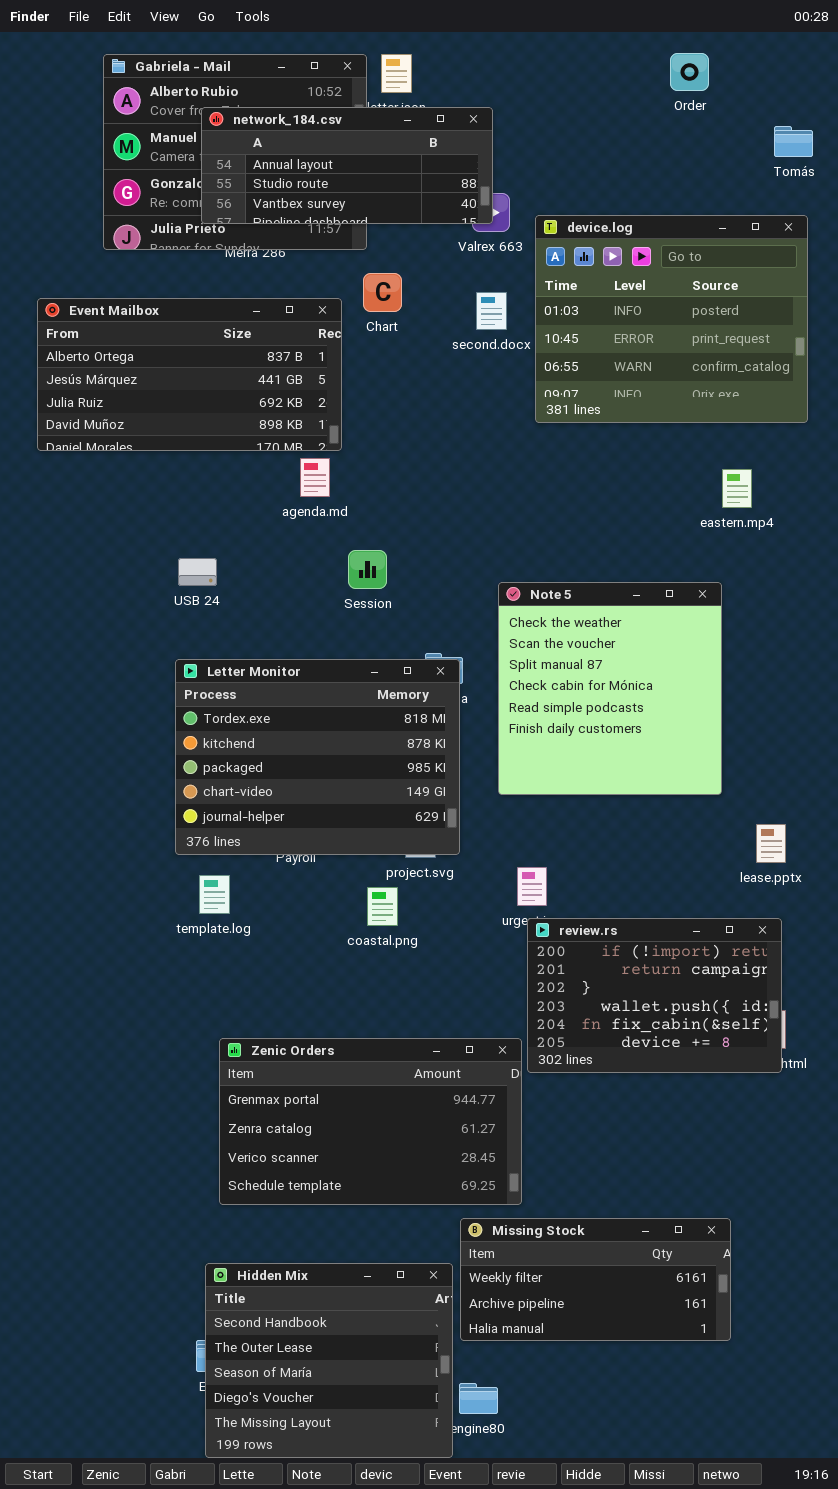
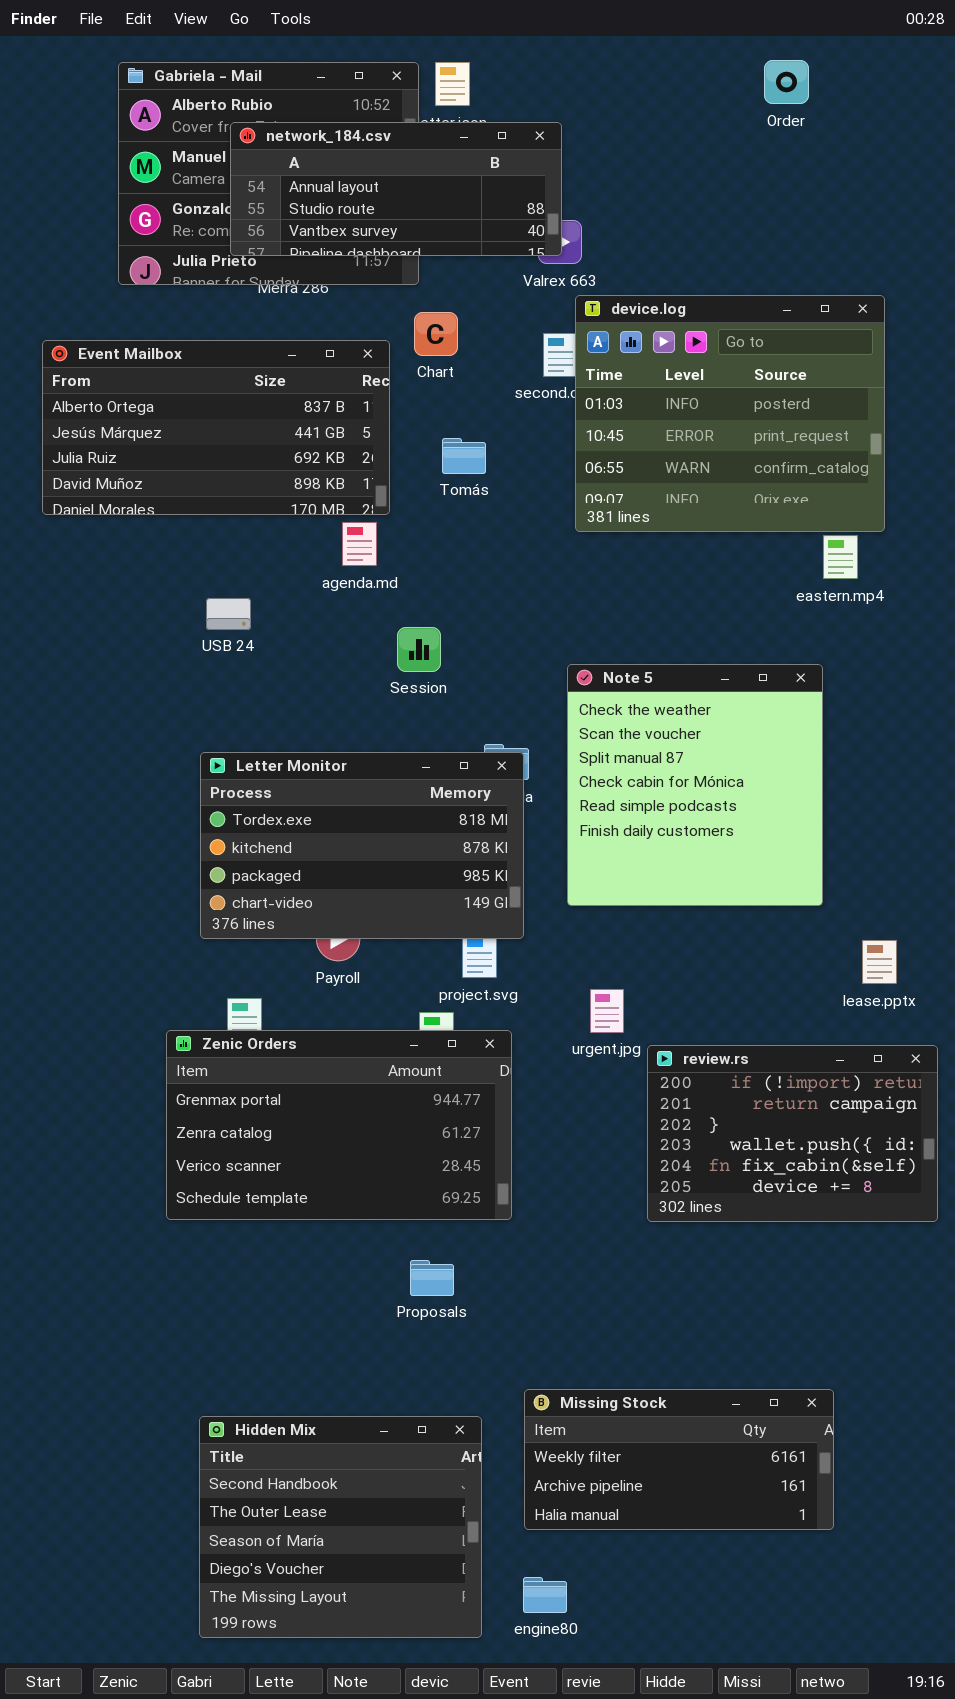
Tomás: [774,126,813,157] -> [442,438,486,474], moved
device.log: [535,215,808,423] -> [575,295,885,532], moved
USB 24: [178,558,217,586] -> [206,598,251,630], moved
Letter Monitor: [175,659,460,855] -> [200,752,524,939], resized
review.rs: [527,918,782,1073] -> [647,1045,938,1222], moved
Zenic Orders: [219,1038,522,1205] -> [166,1030,512,1220], moved
Hidden Mix: [205,1263,453,1458] -> [199,1416,482,1638], moved

